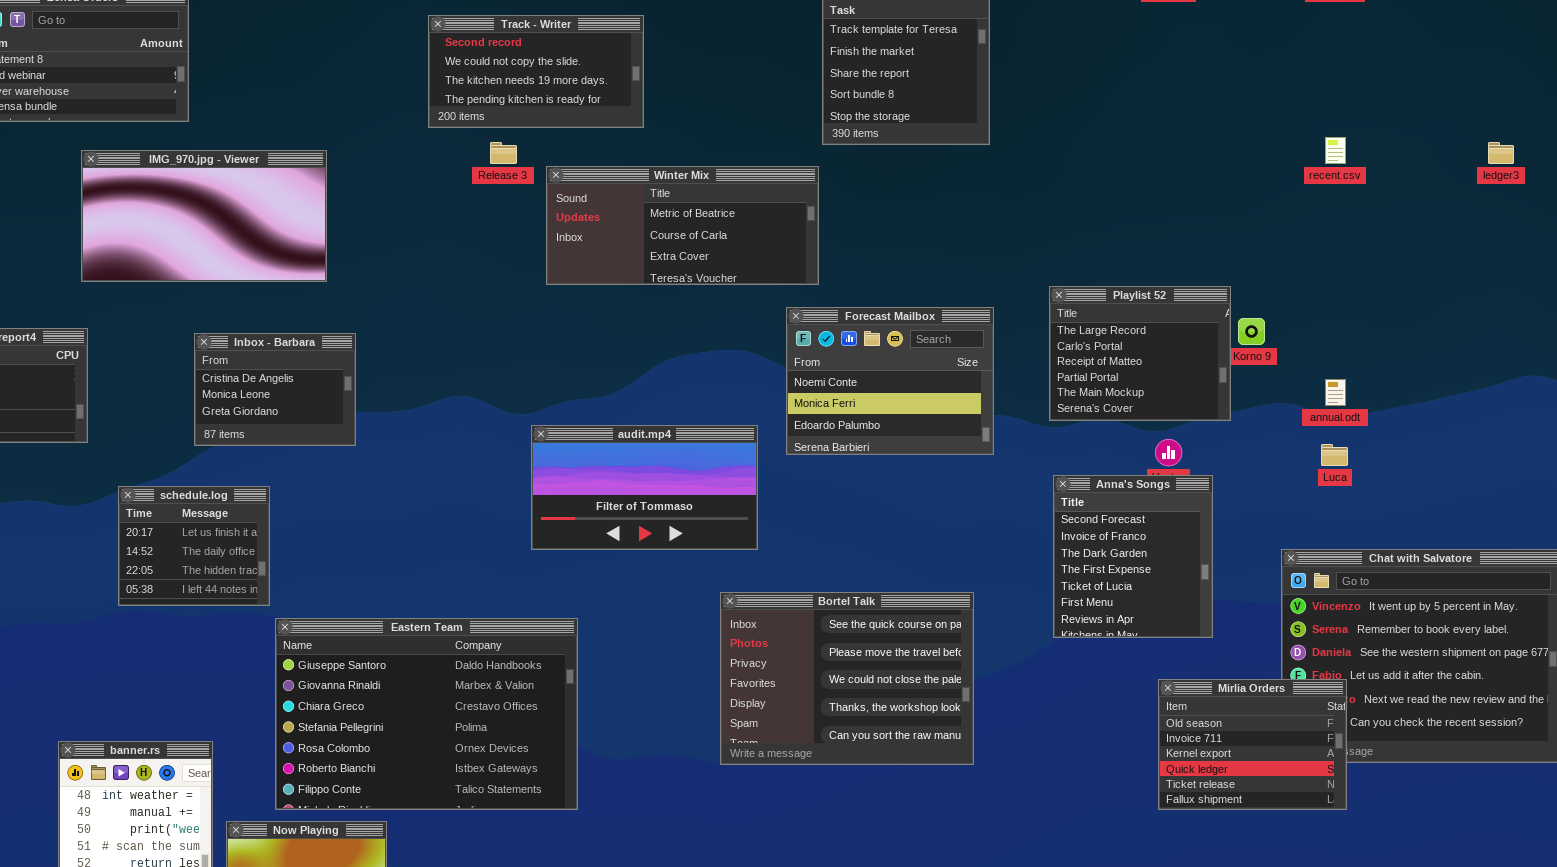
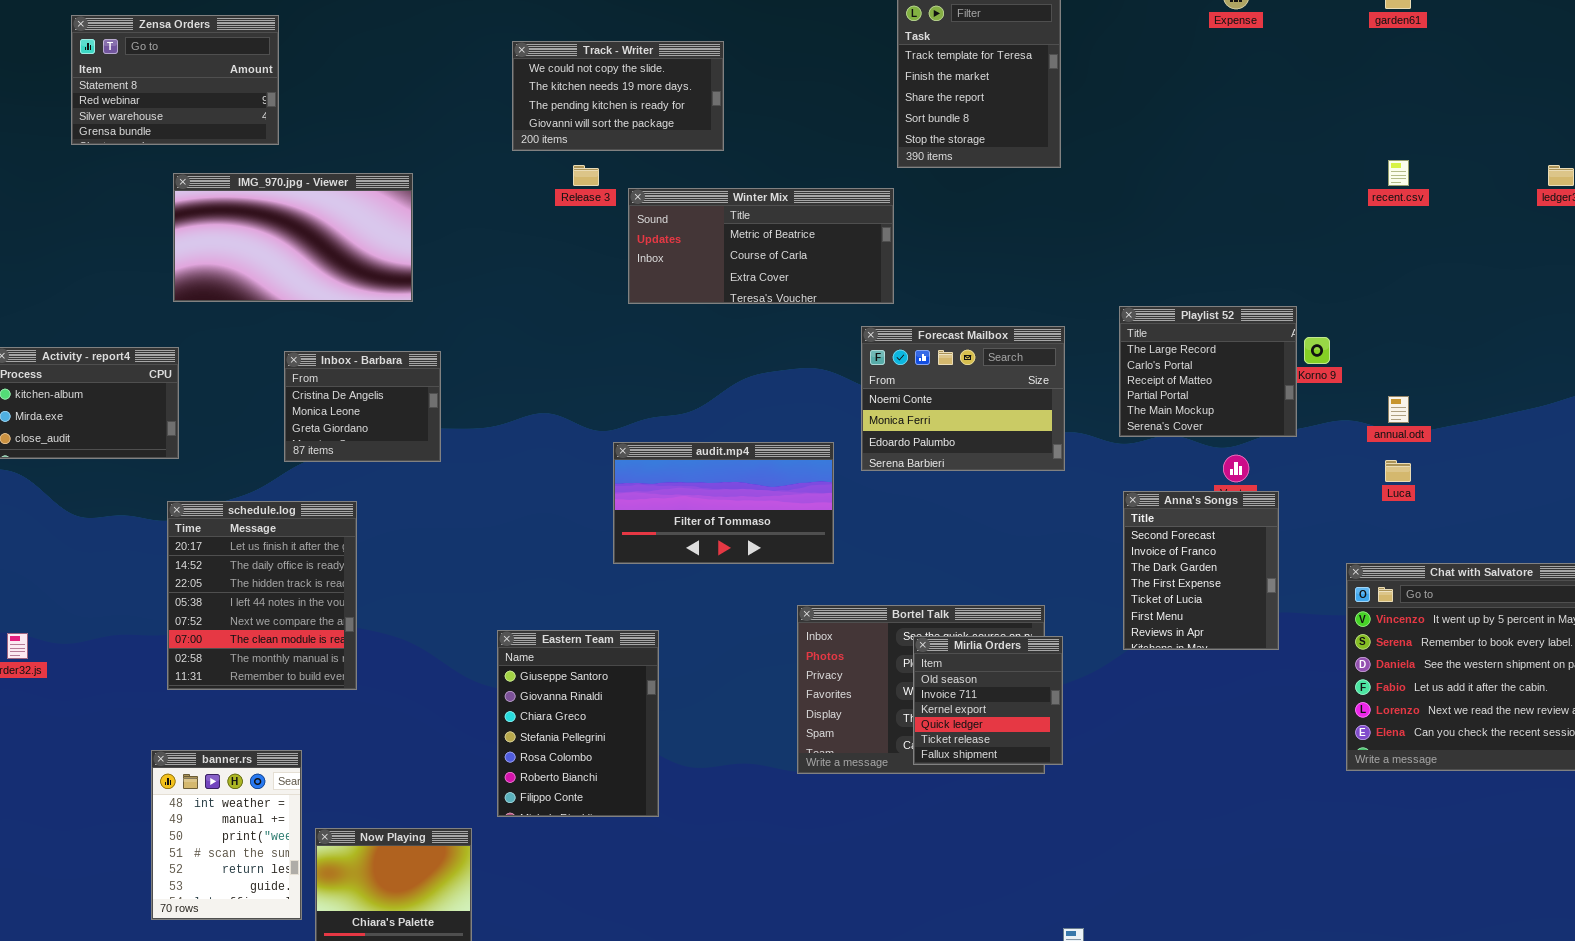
Track - Writer: [428,15,644,128] -> [512,41,724,151], scrolled down 1 row
schedule.log: [118,486,270,606] -> [167,501,357,690], resized
Eastern Team: [275,618,578,810] -> [497,630,659,817], resized
Mirlia Orders: [1158,679,1347,810] -> [913,636,1063,765], moved, resized

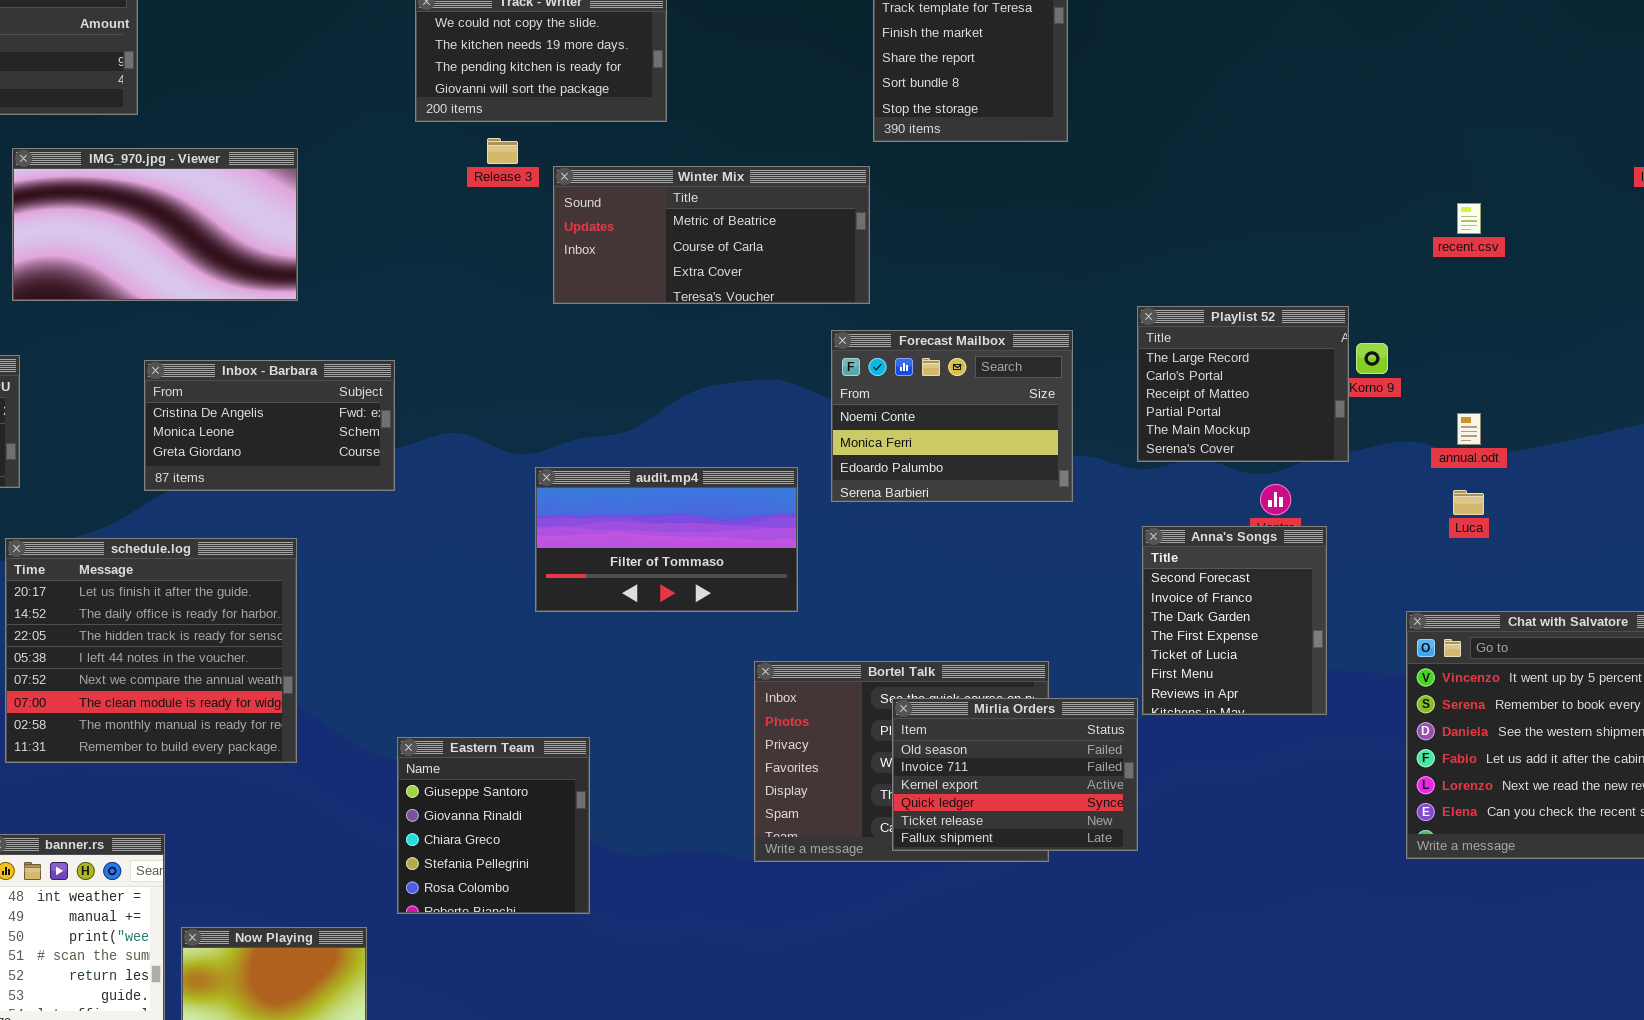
recent.csv: [1388,160,1409,186] -> [1457,203,1481,234], moved
Inbox - Barbara: [284,351,441,462] -> [144,360,395,491], resized
schedule.log: [167,501,357,690] -> [5,538,297,763], resized
Eastern Team: [497,630,659,817] -> [397,737,590,914], resized
Mirlia Orders: [913,636,1063,765] -> [892,698,1138,851], resized

